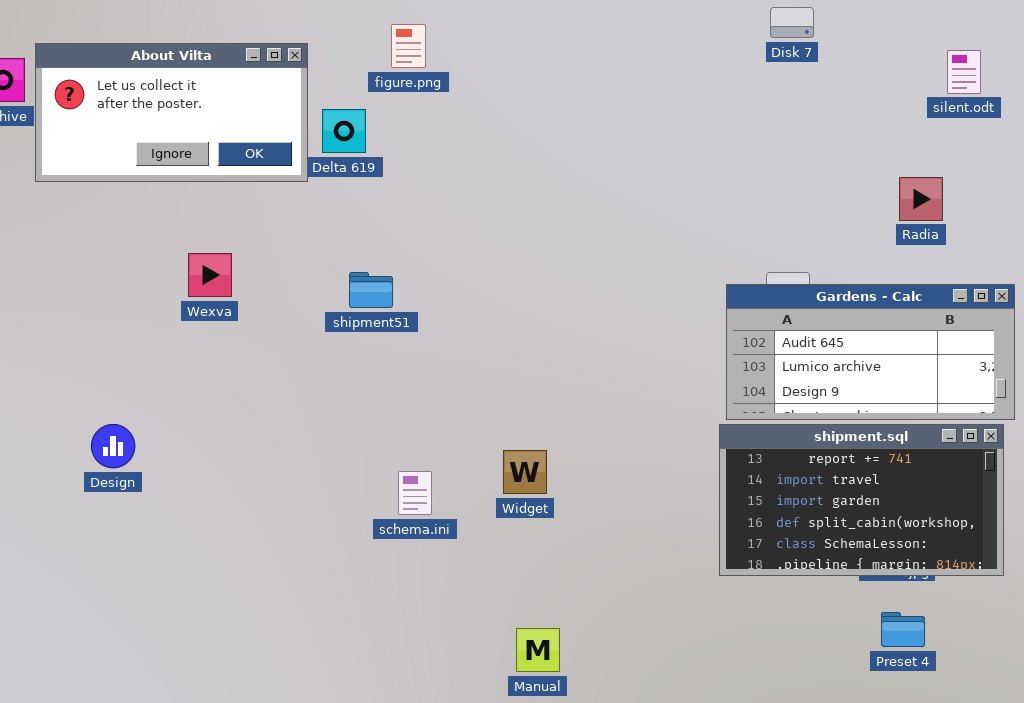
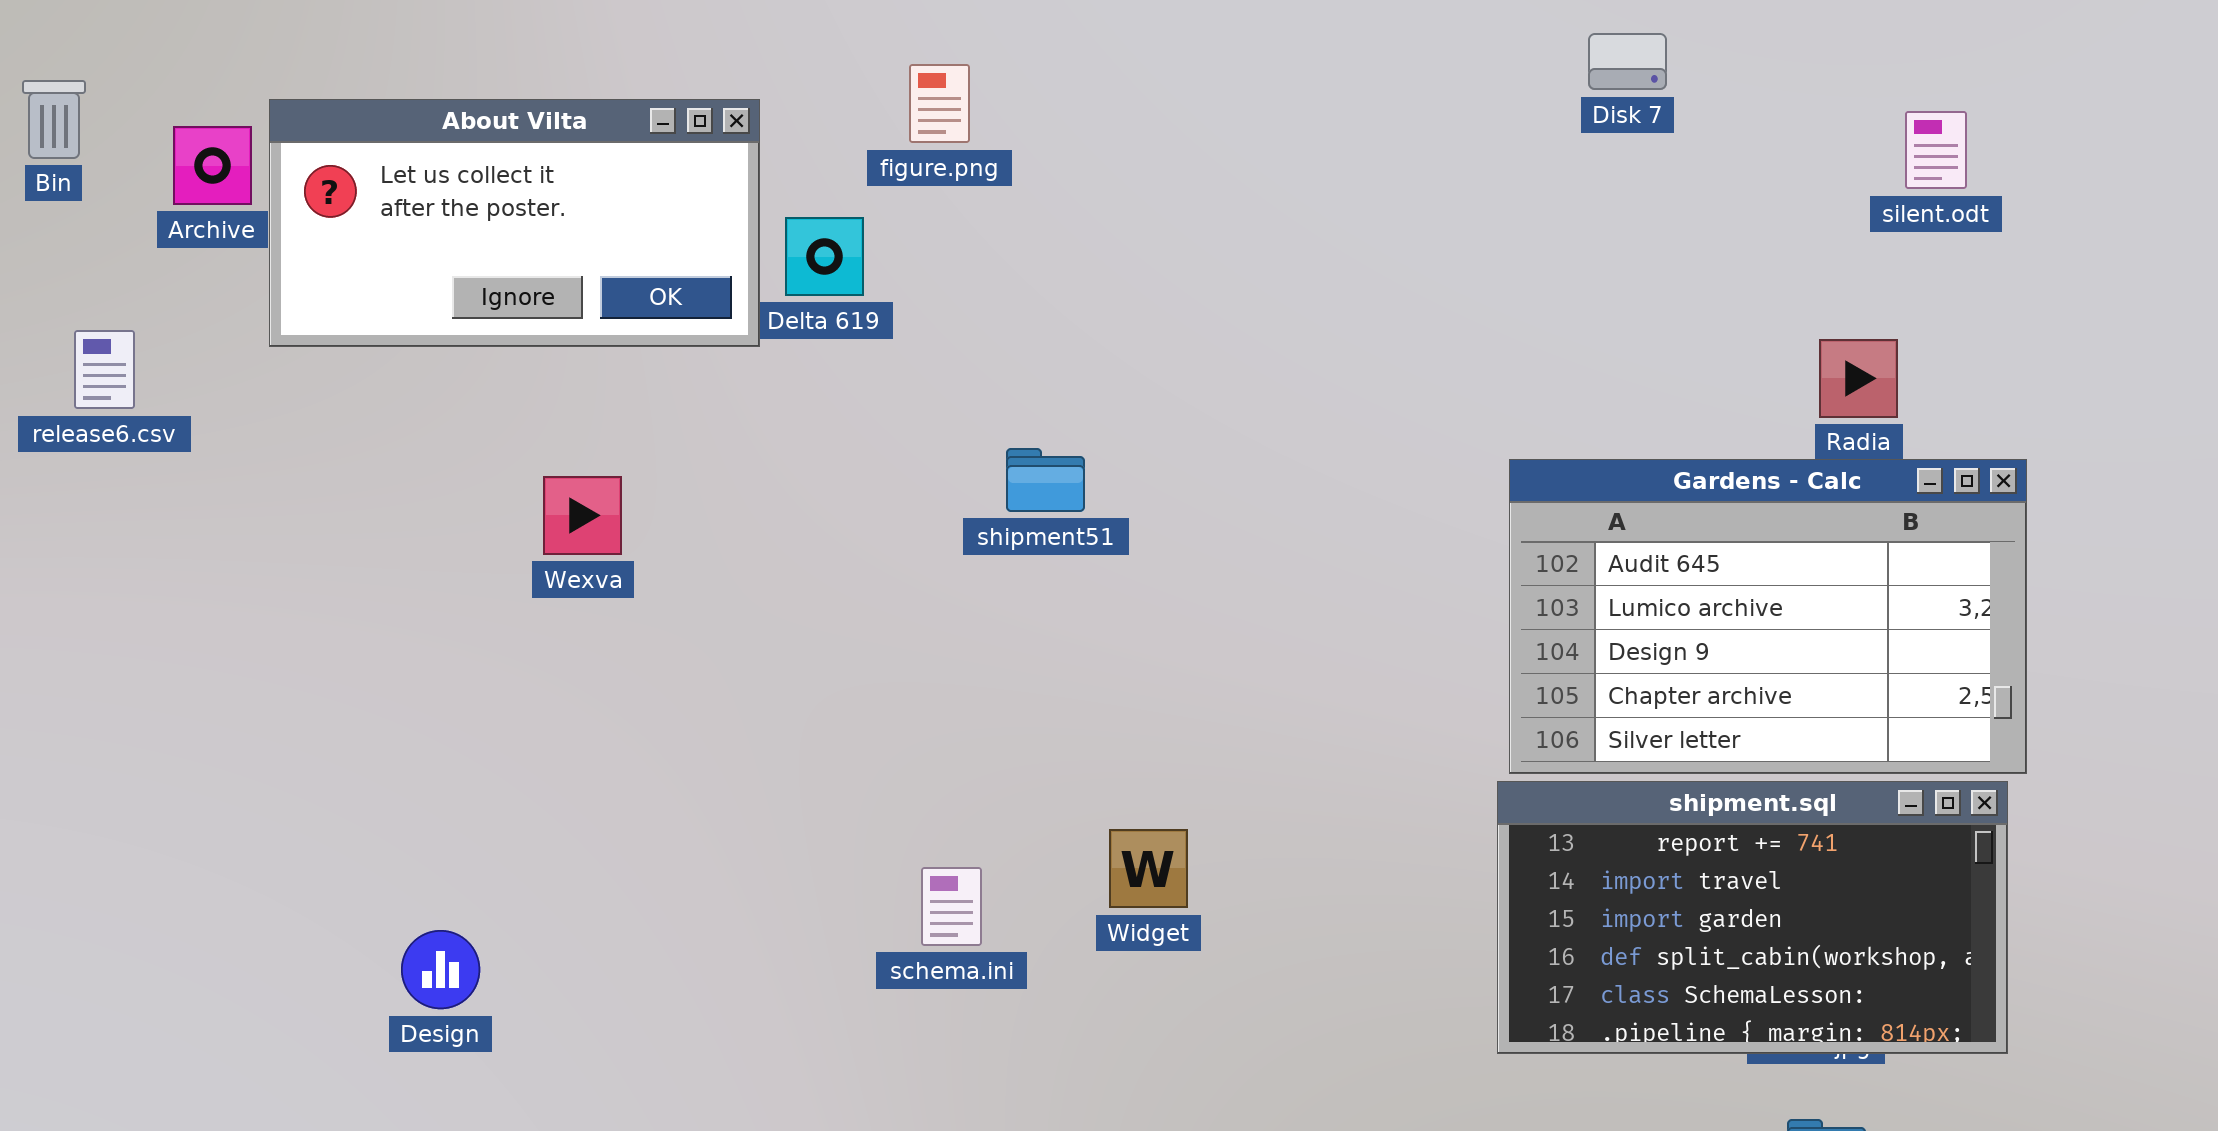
shipment51: [349,272,393,308] -> [1006,448,1085,512], moved
Gardens - Calc: [726,284,1015,420] -> [1509,459,2027,774], resized
Design: [91,424,135,468] -> [401,930,480,1009], moved

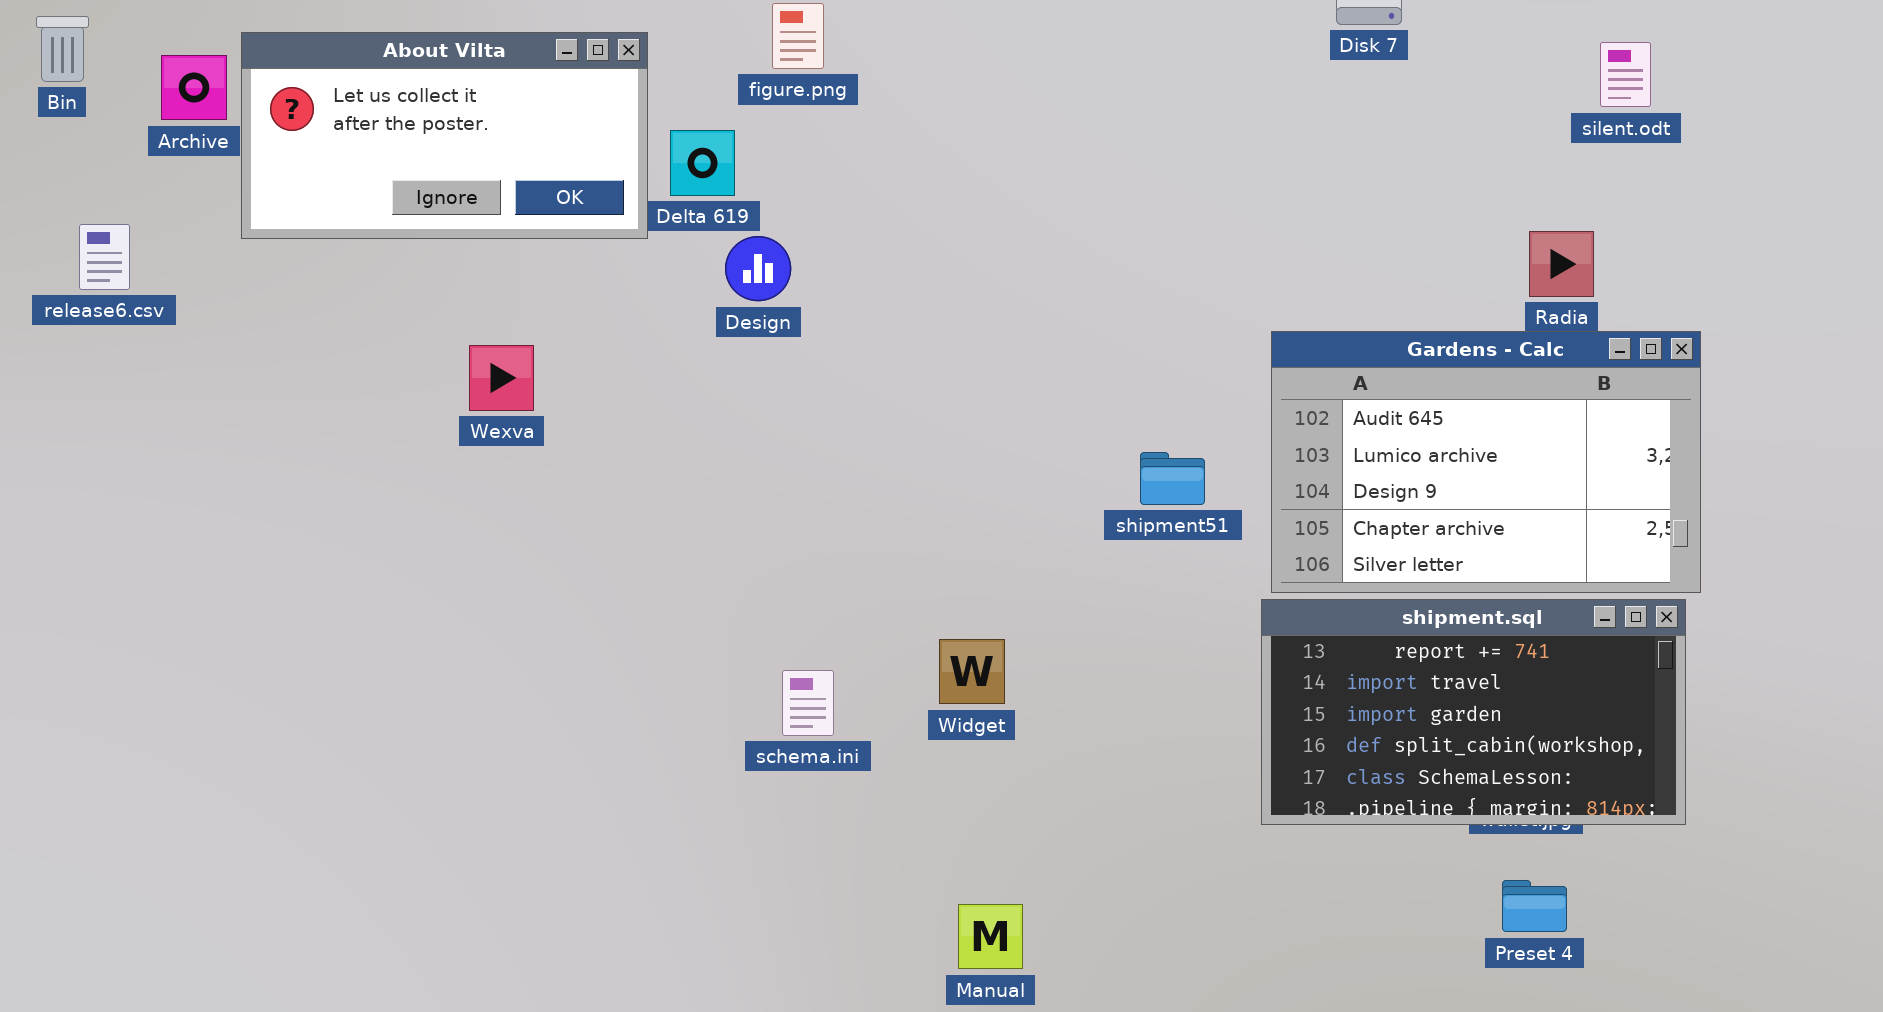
shipment51: [1006,448,1085,512] -> [1140,452,1205,505], moved
Design: [401,930,480,1009] -> [725,236,791,301], moved

